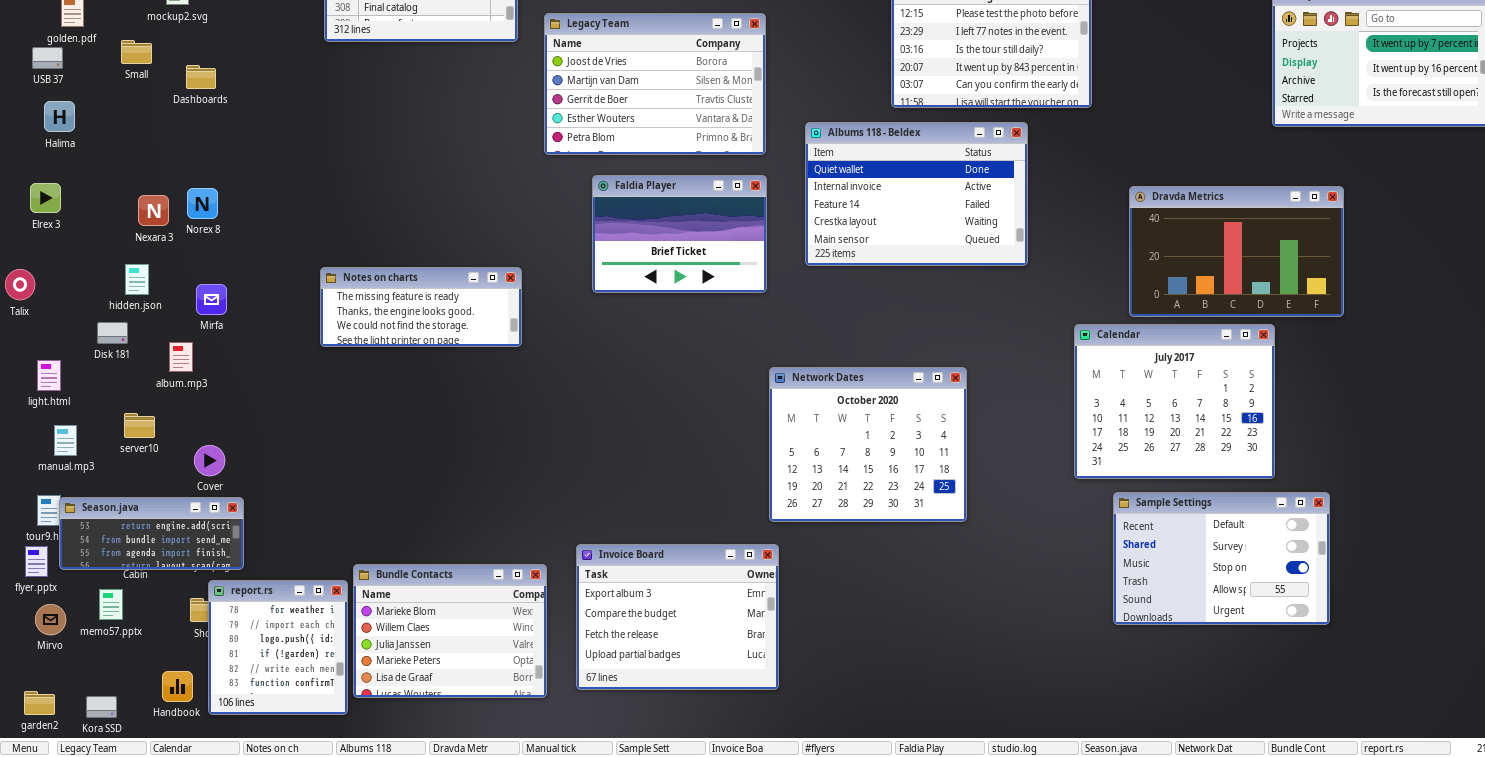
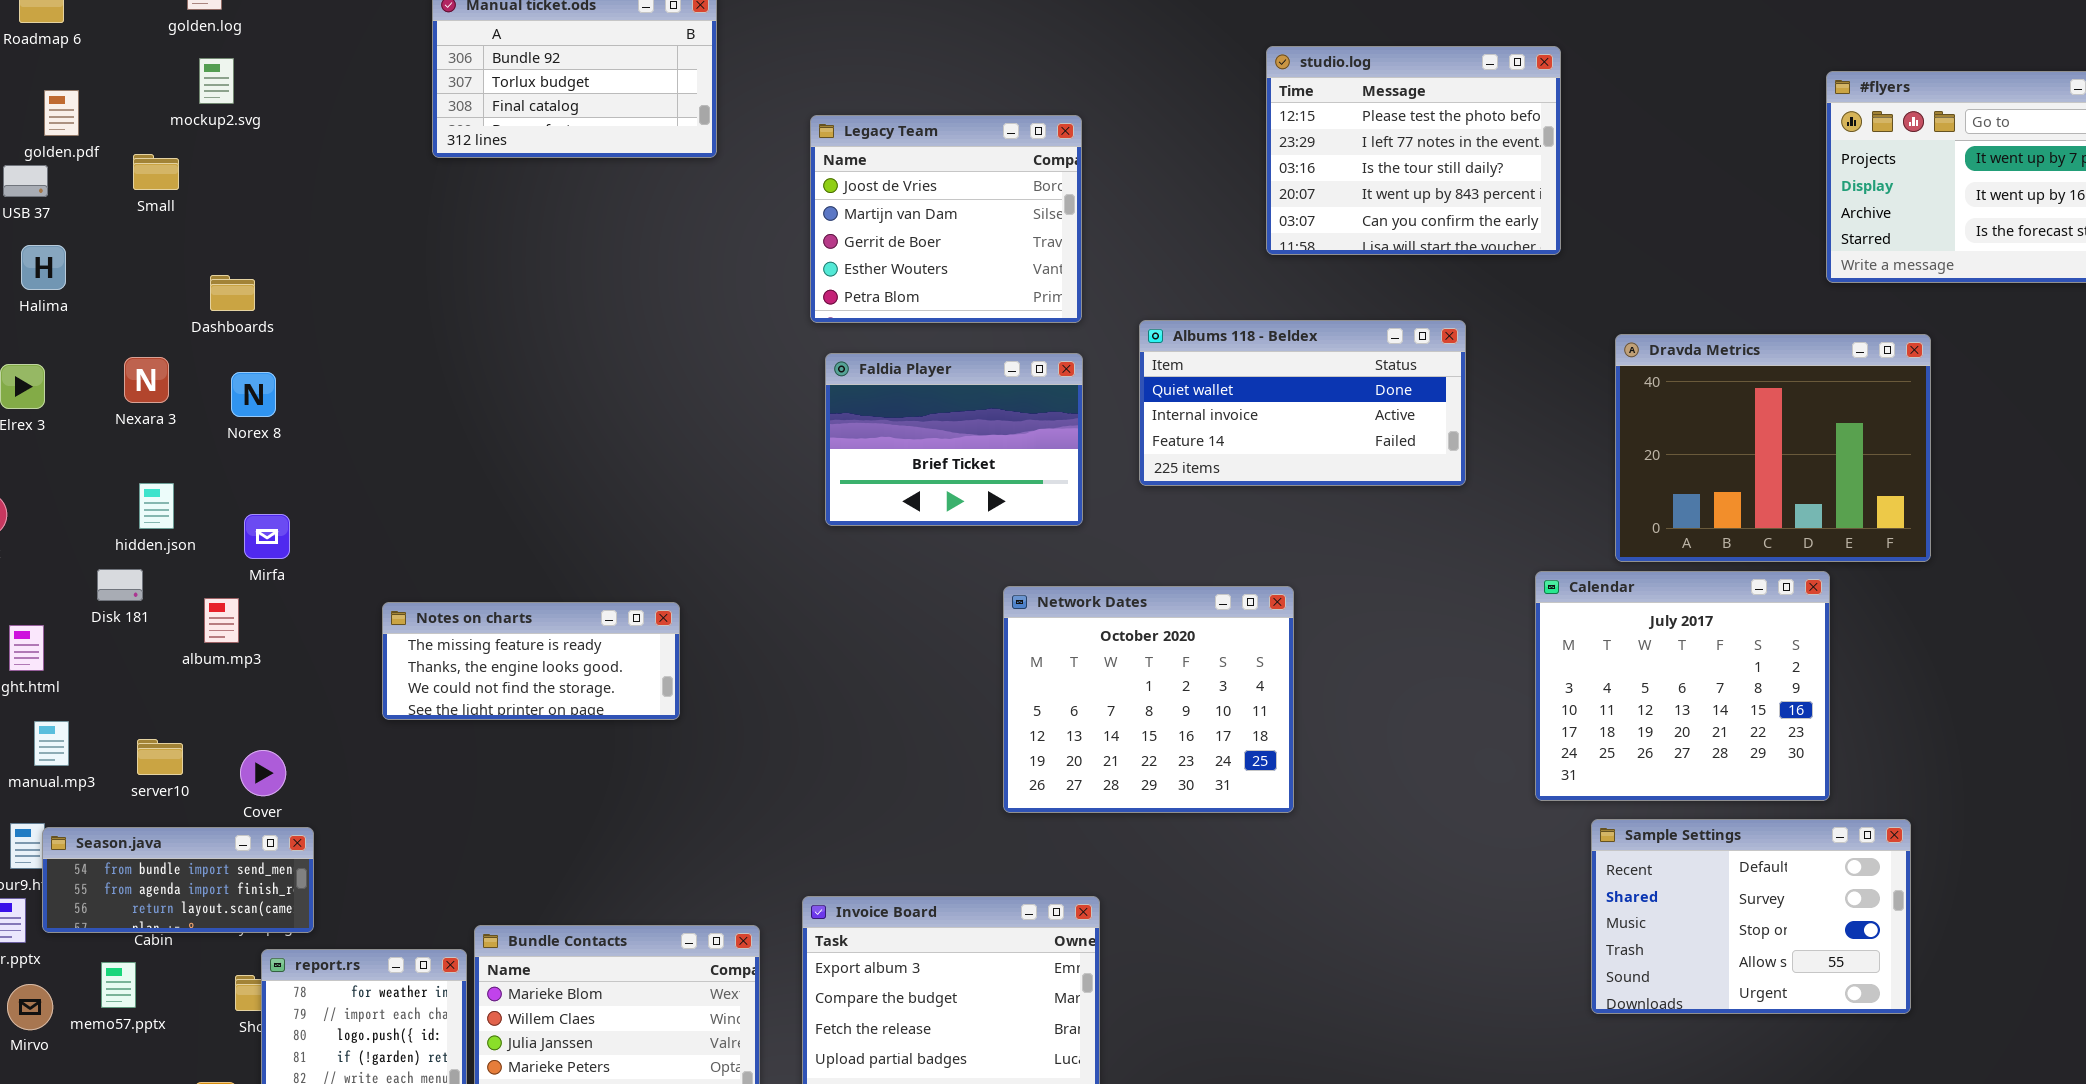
Legacy Team: [544,13,766,155] -> [810,115,1082,323], resized
Dashboards: [186,65,216,89] -> [210,275,255,311], moved
Albums 118 - Beldex: [805,122,1028,266] -> [1139,320,1466,486], resized
Dravda Metrics: [1129,186,1344,317] -> [1615,334,1931,562], resized
Nexara 3: [138,195,169,226] -> [124,357,169,403], moved
Notes on charts: [320,267,522,347] -> [382,602,680,720], moved
Network Dates: [769,367,967,522] -> [1003,586,1294,813], moved
server10: [124,413,155,438] -> [137,739,183,775], moved
Season.java: [59,497,244,570] -> [42,827,314,933], scrolled down 1 row

